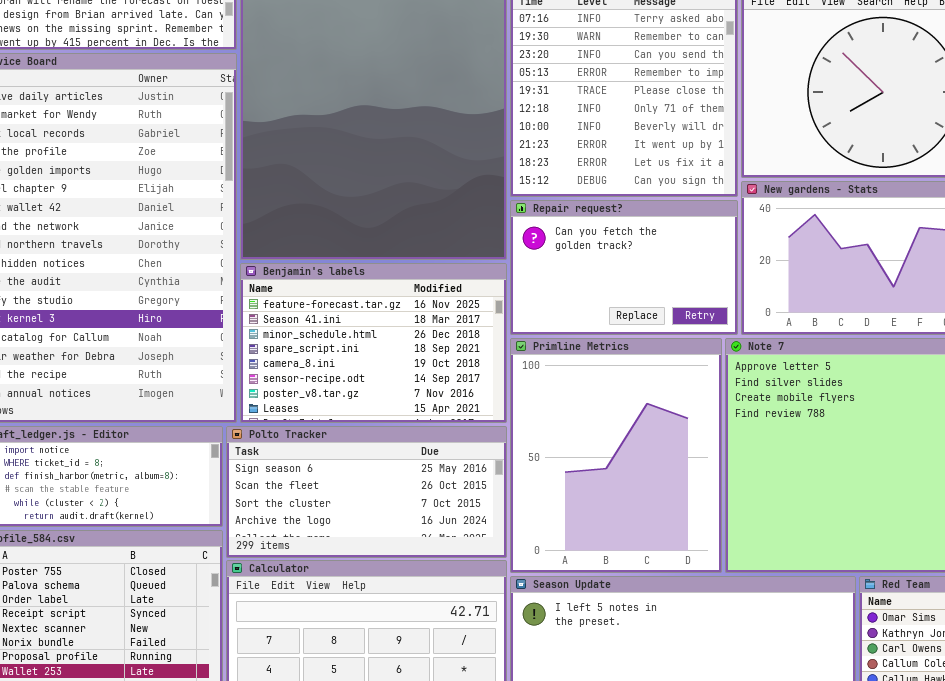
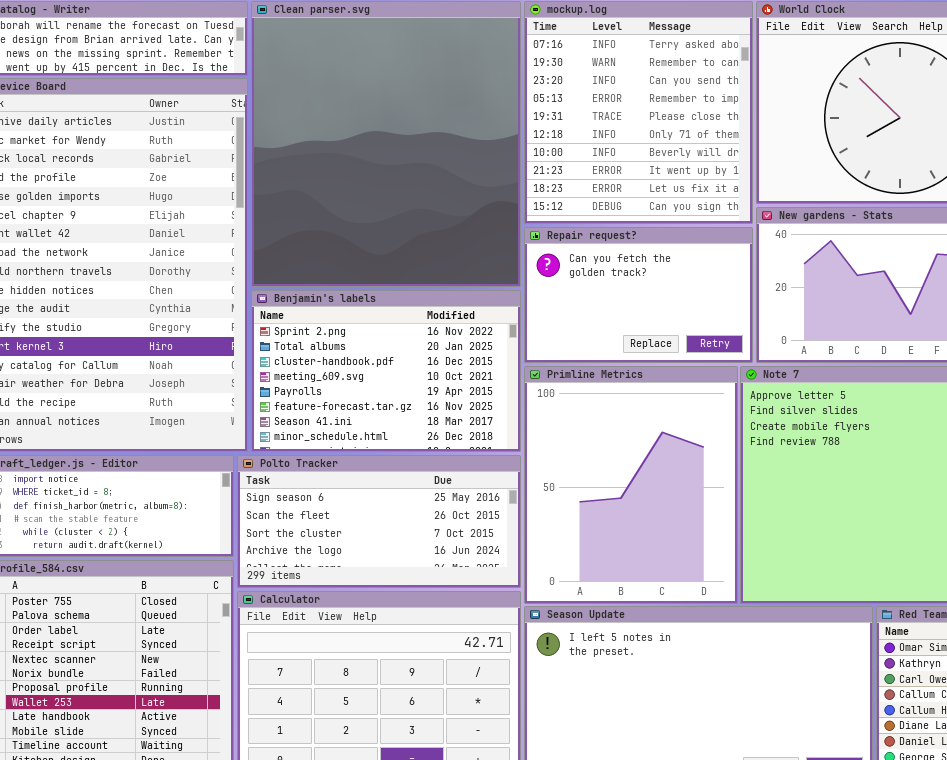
Benjamin's labels: [240,263,507,423] -> [251,290,521,452], scrolled up 5 rows

